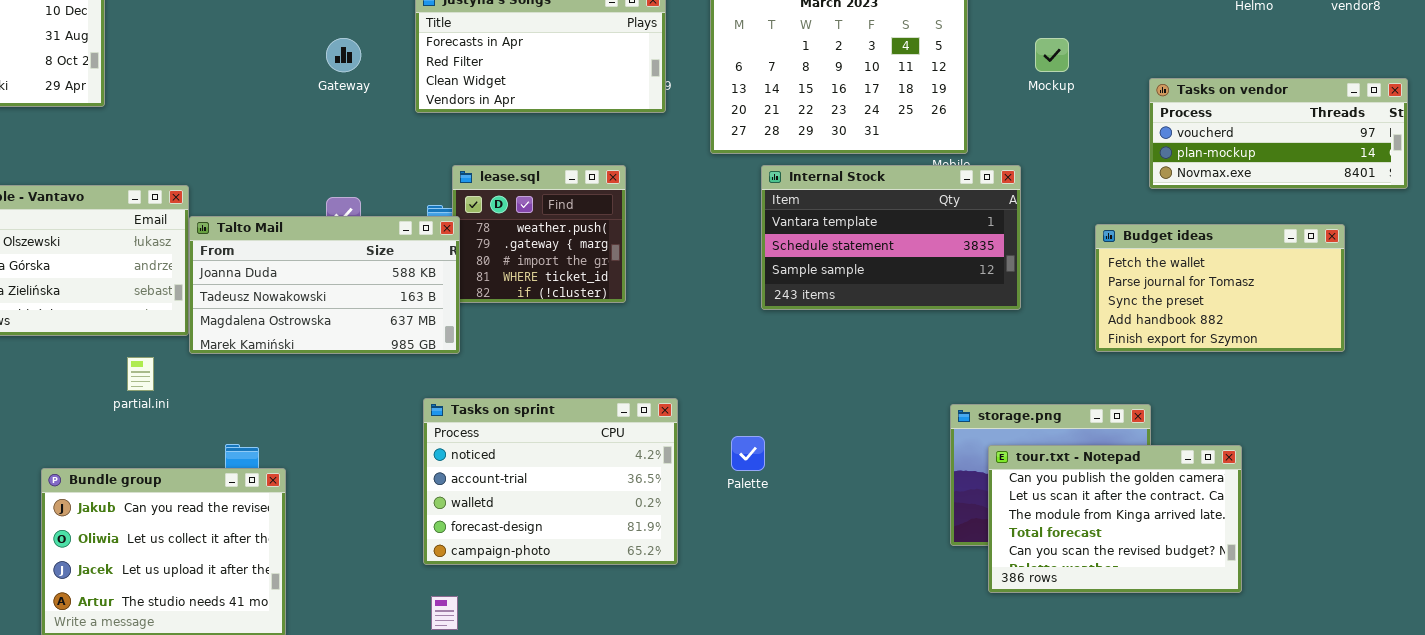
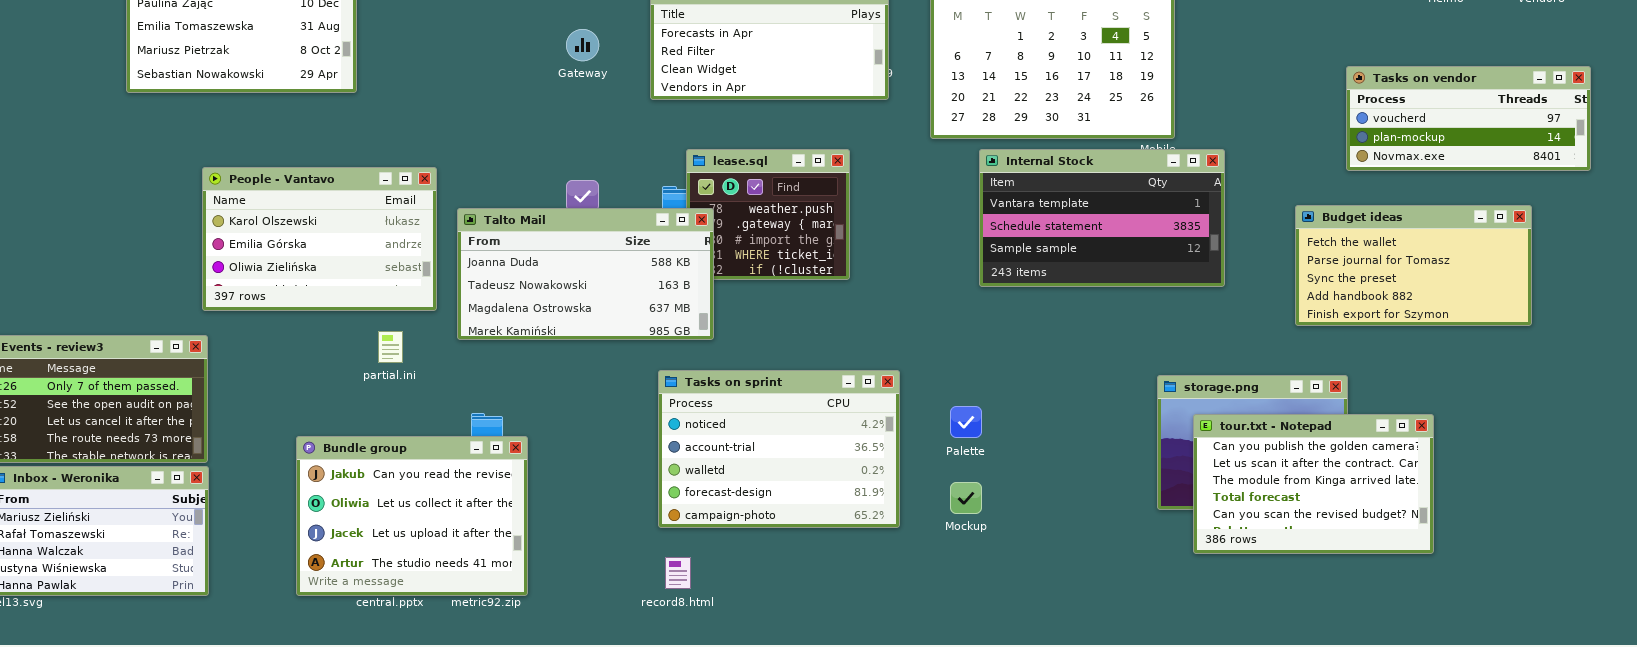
Mockup: [1035,38,1069,72] -> [950,482,982,514], moved
Talto Mail: [189,216,460,354] -> [457,208,714,340], moved

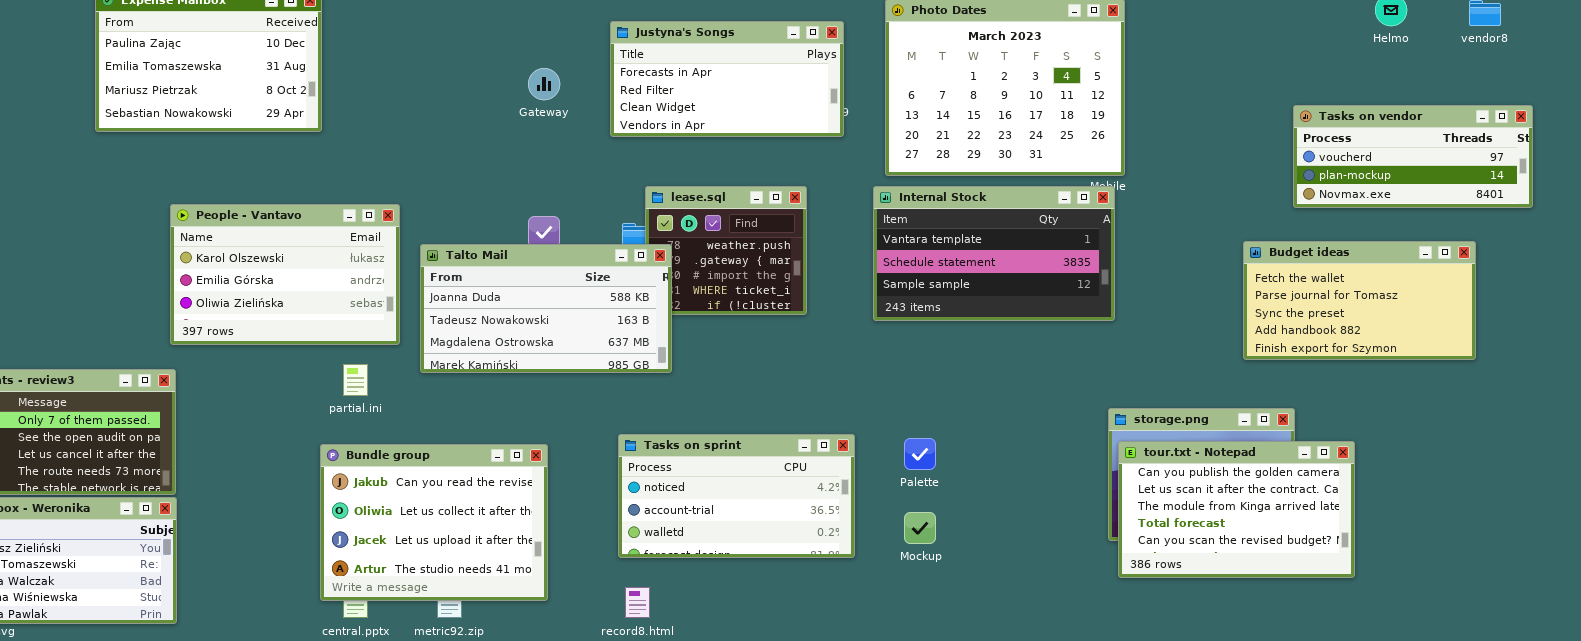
Internal Stock: [979,149,1225,287] -> [873,186,1115,321], moved
Tasks on sprint: [658,370,900,528] -> [618,434,855,558], resized
tour.txt - Notepad: [1193,414,1434,554] -> [1118,441,1355,578], moved
Bundle group: [296,436,528,596] -> [320,444,548,601], moved

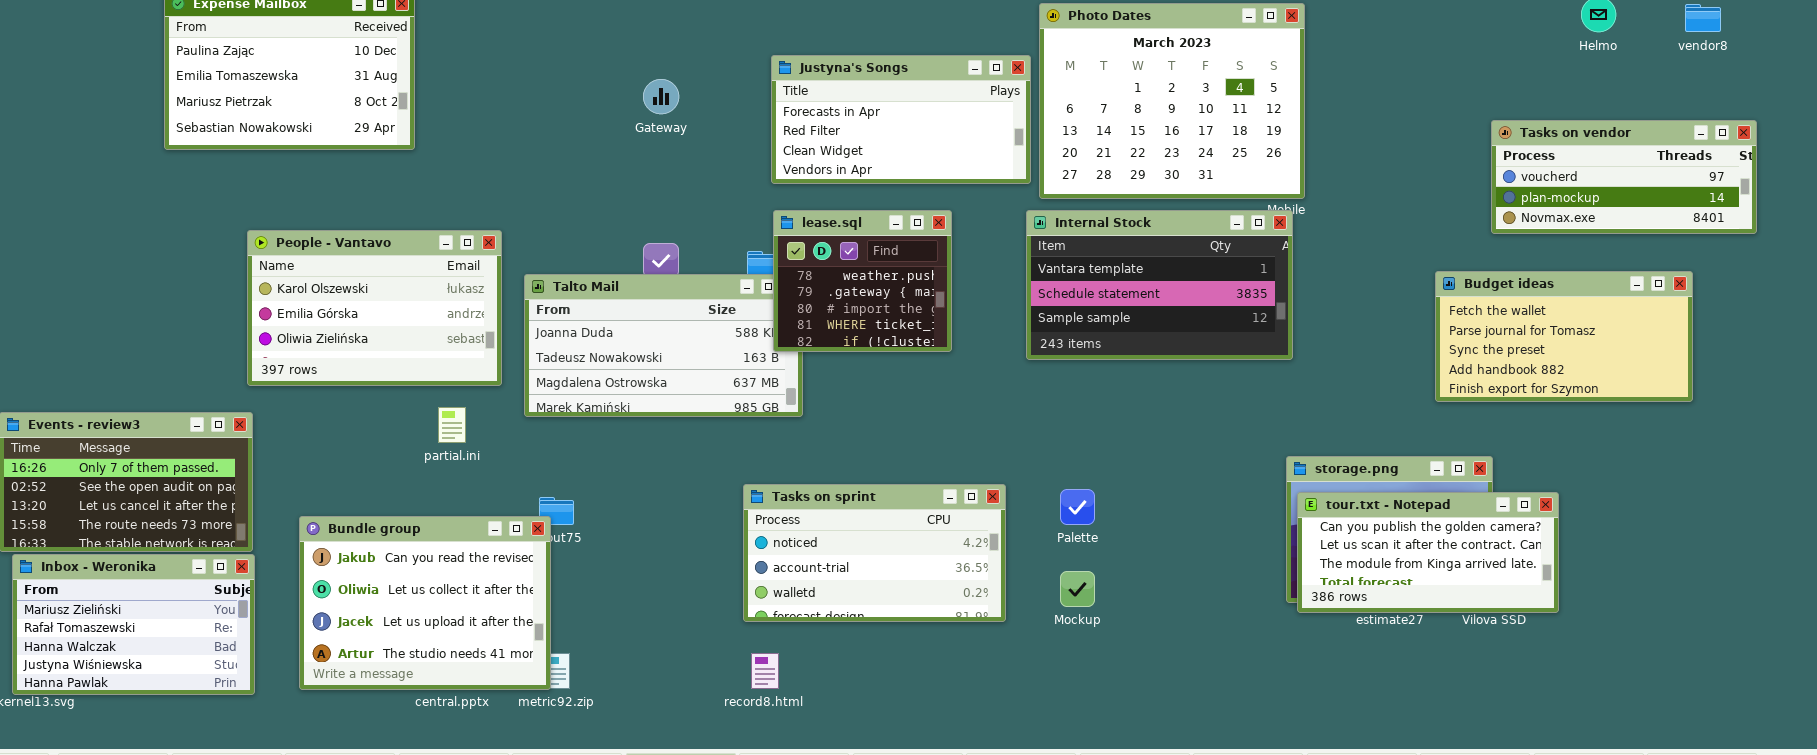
Justyna's Songs: [610,21,844,137] -> [771,55,1031,184], moved
lease.sql: [645,186,807,315] -> [773,210,952,352], raised
tour.txt - Notepad: [1118,441,1355,578] -> [1297,492,1559,613], resized
Bundle group: [320,444,548,601] -> [299,516,551,690], moved

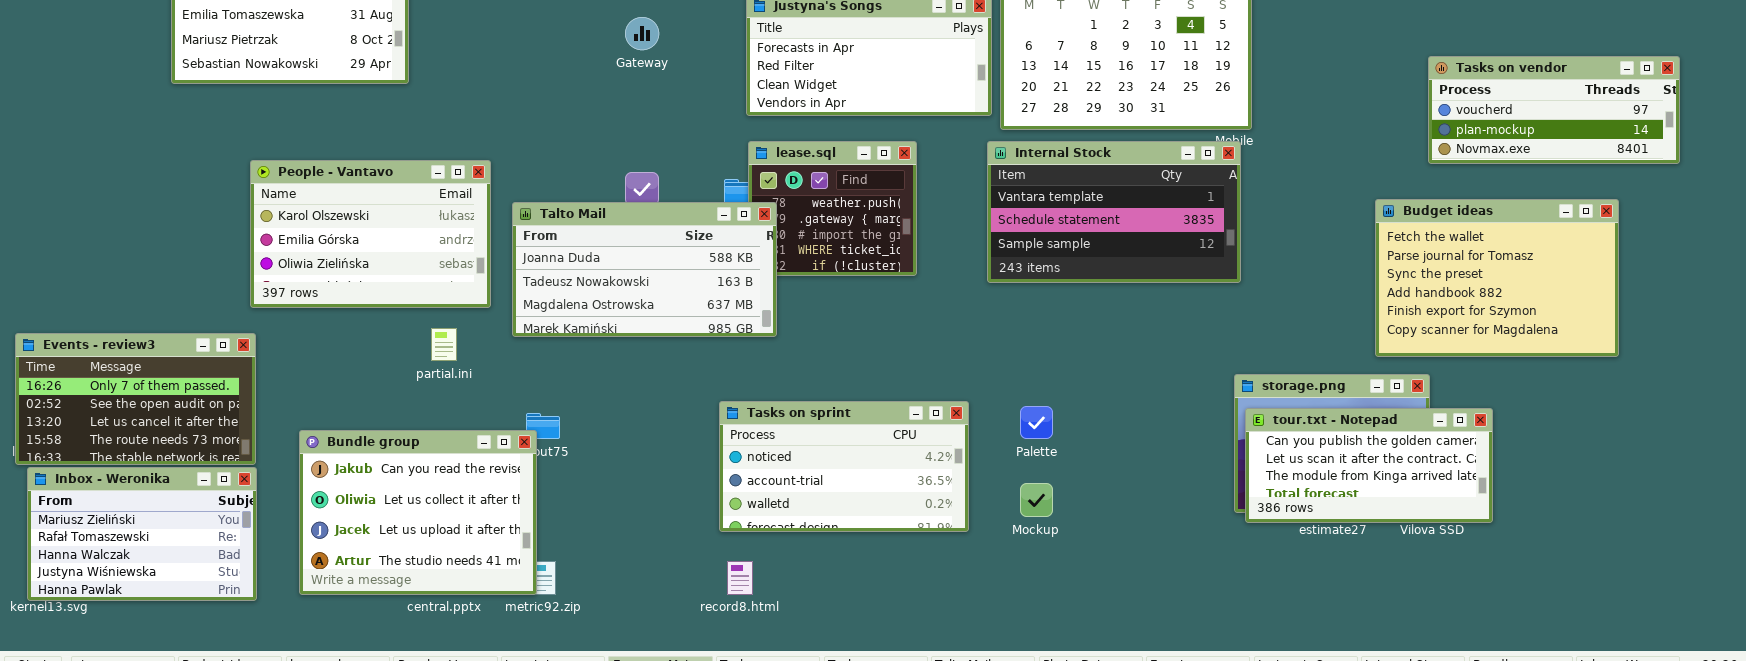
Budget ideas: [1435,271,1693,402] -> [1375,199,1619,357], resized
Talto Mail: [524,274,803,417] -> [512,202,777,337], raised

